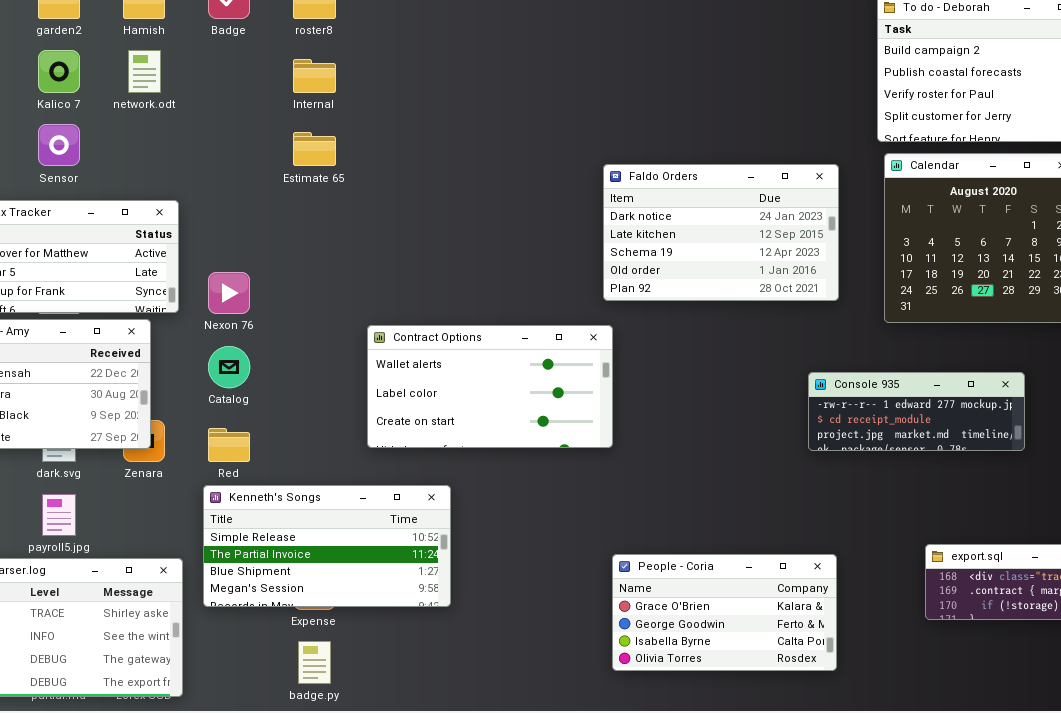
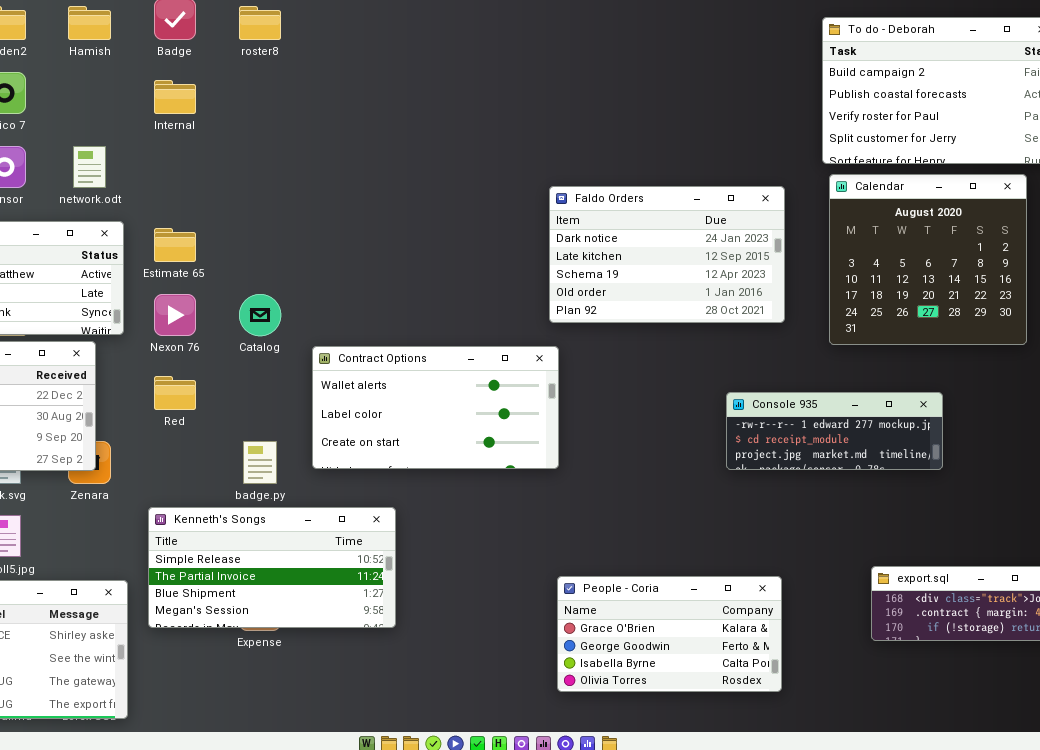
network.odt: [128,50,161,93] -> [73,146,106,188], moved
Internal: [293,59,336,93] -> [154,80,196,114], moved
Estimate 65: [293,132,336,166] -> [154,228,196,262], moved
Catalog: [208,346,250,388] -> [239,294,281,336], moved
Console 935: [808,372,1025,451] -> [726,392,943,470], moved
Red: [208,428,250,462] -> [154,376,196,410], moved
badge.py: [298,641,331,684] -> [243,441,277,484], moved

